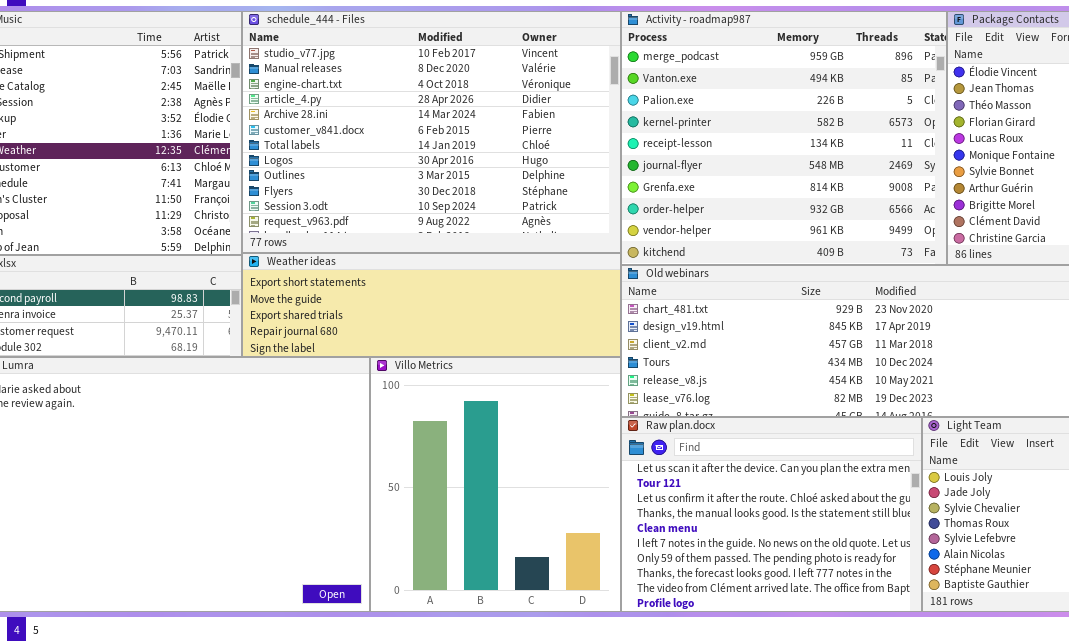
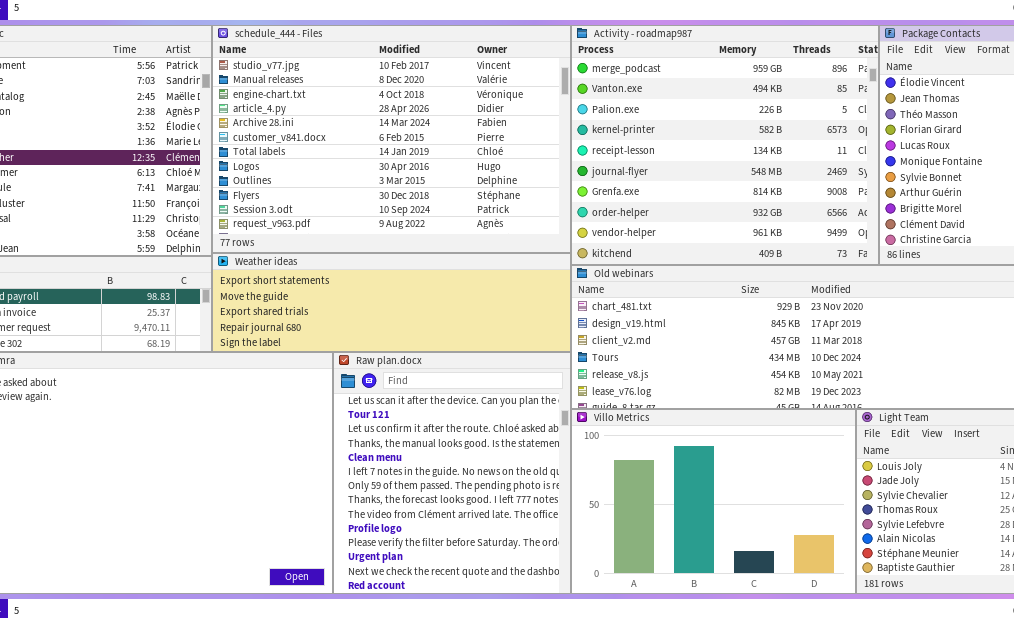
Villo Metrics: [370,357,621,612] -> [571,409,856,594], moved, resized
Raw plan.docx: [621,417,922,612] -> [333,352,571,594], moved, resized

